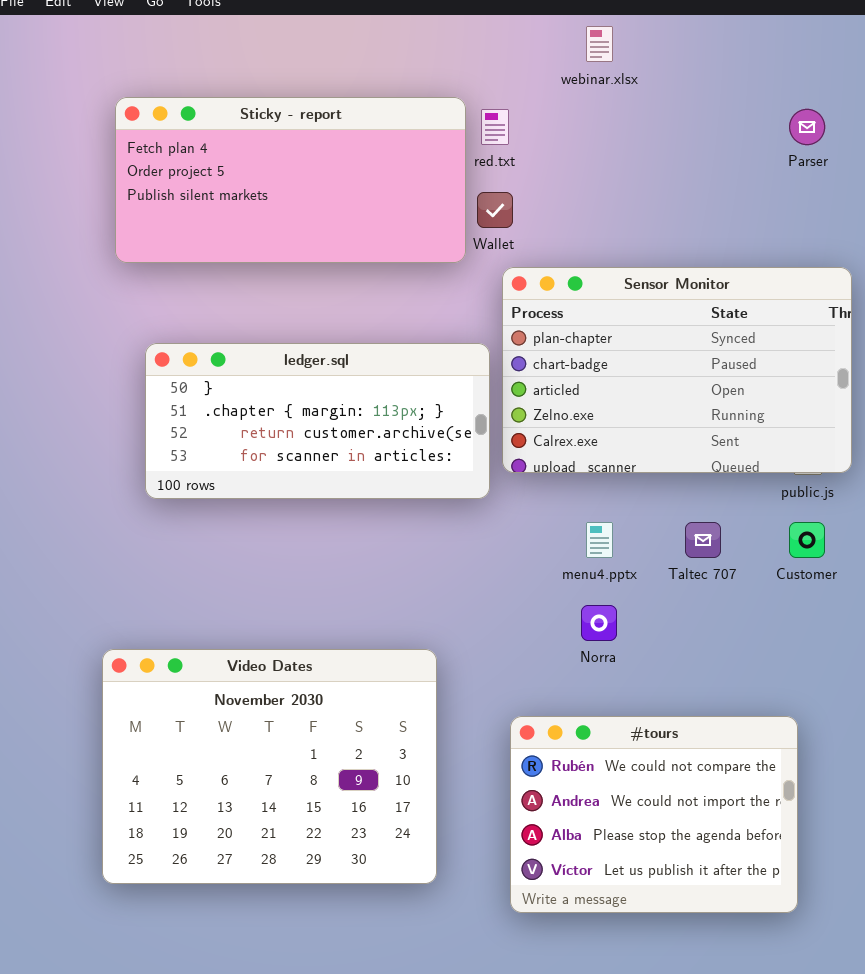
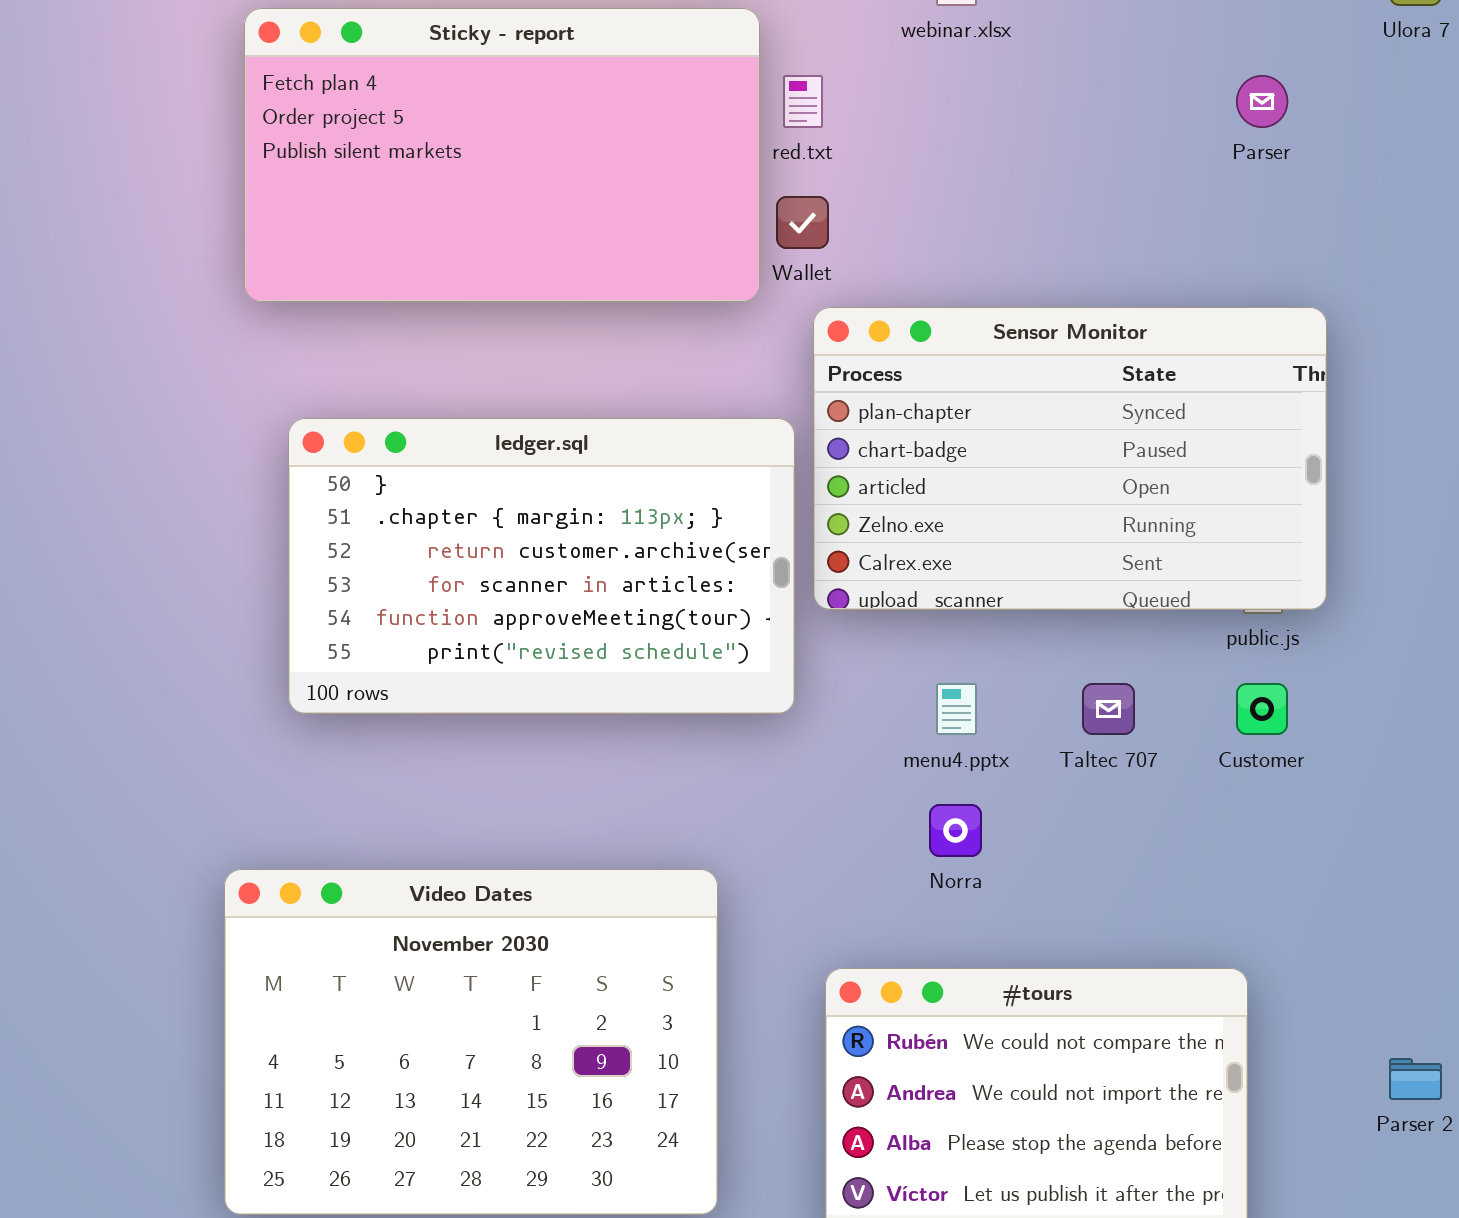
Sticky - report: [115,97,466,263] -> [244,8,760,302], resized
ledger.sql: [145,343,490,499] -> [288,418,795,714], resized

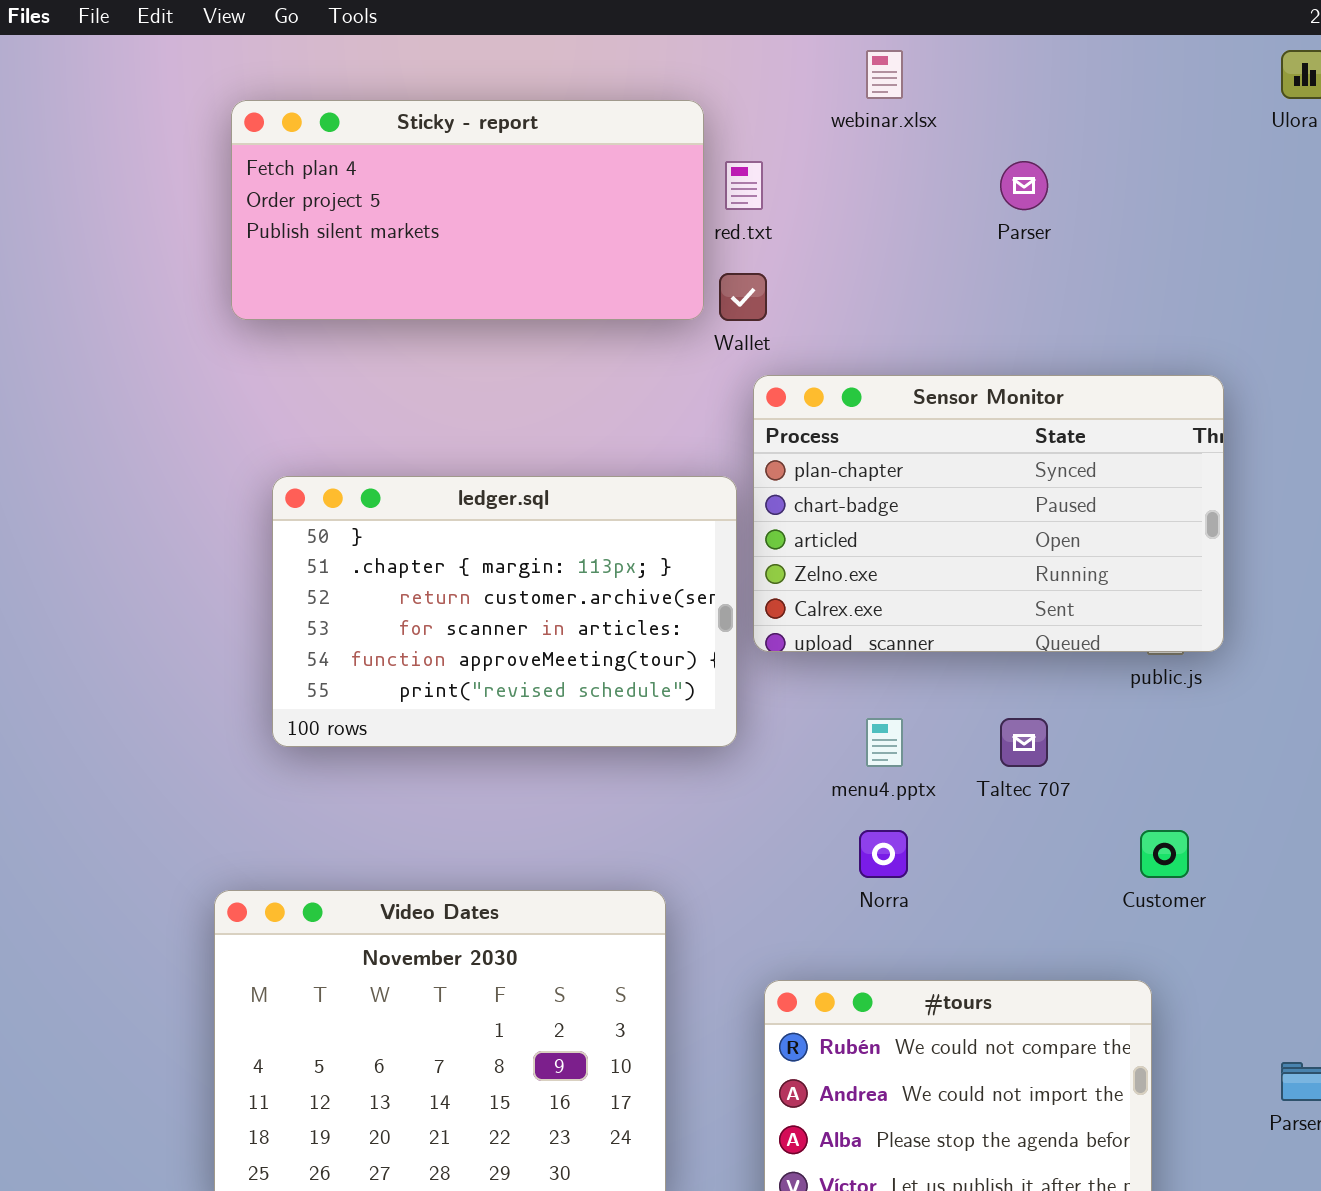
Sticky - report: [244,8,760,302] -> [231,100,704,320], resized
Parser: [1236,75,1288,128] -> [1000,161,1048,210], moved
Customer: [1236,683,1288,735] -> [1140,830,1189,878], moved

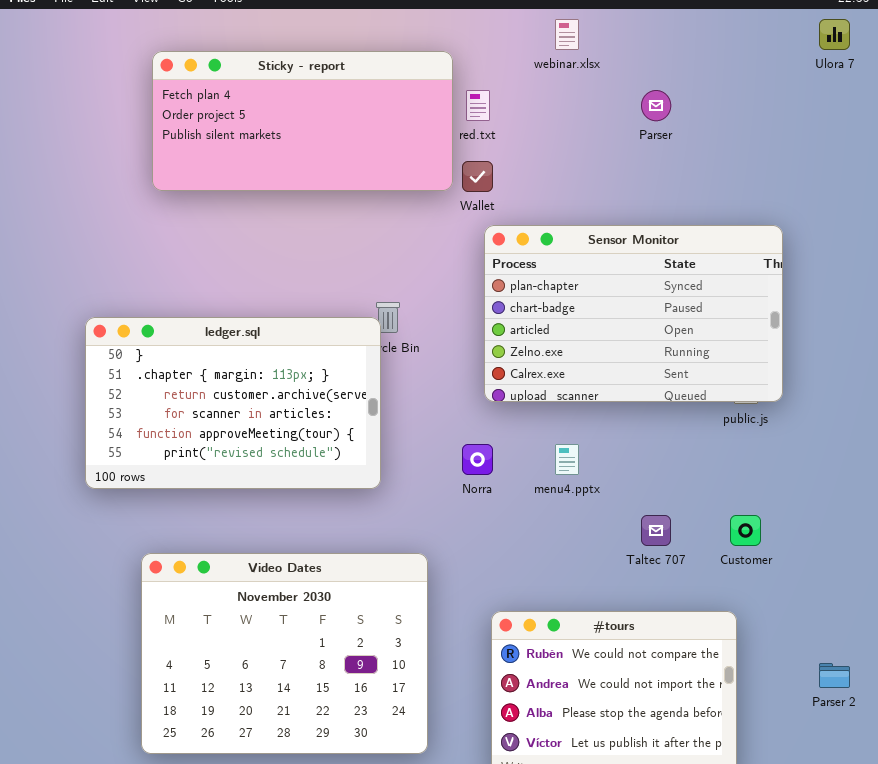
ledger.sql: [272,476,737,747] -> [85,317,381,489], moved
Taltec 707: [1000,718,1048,767] -> [641,515,671,546], moved
Norra: [859,830,908,878] -> [462,444,493,475], moved

